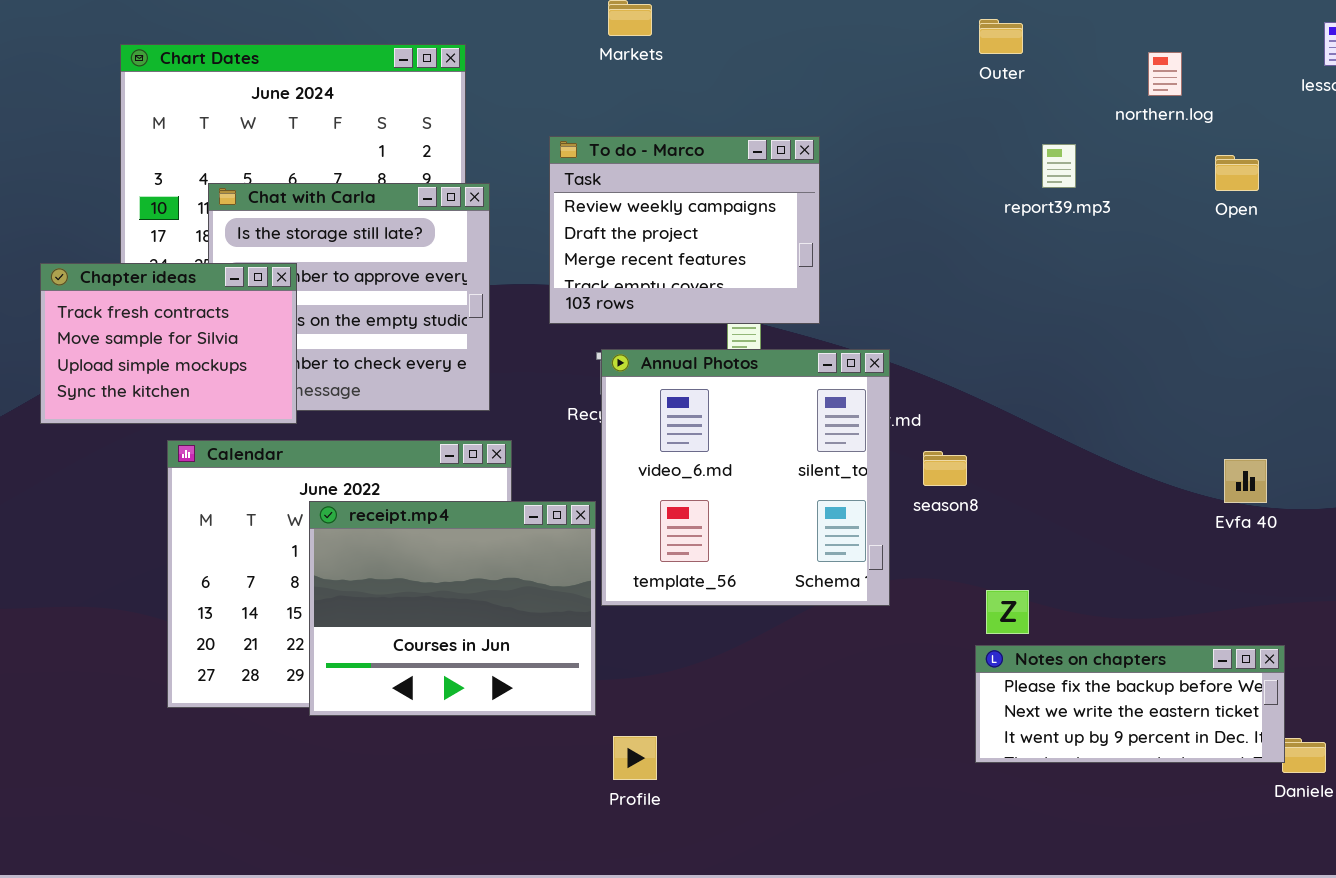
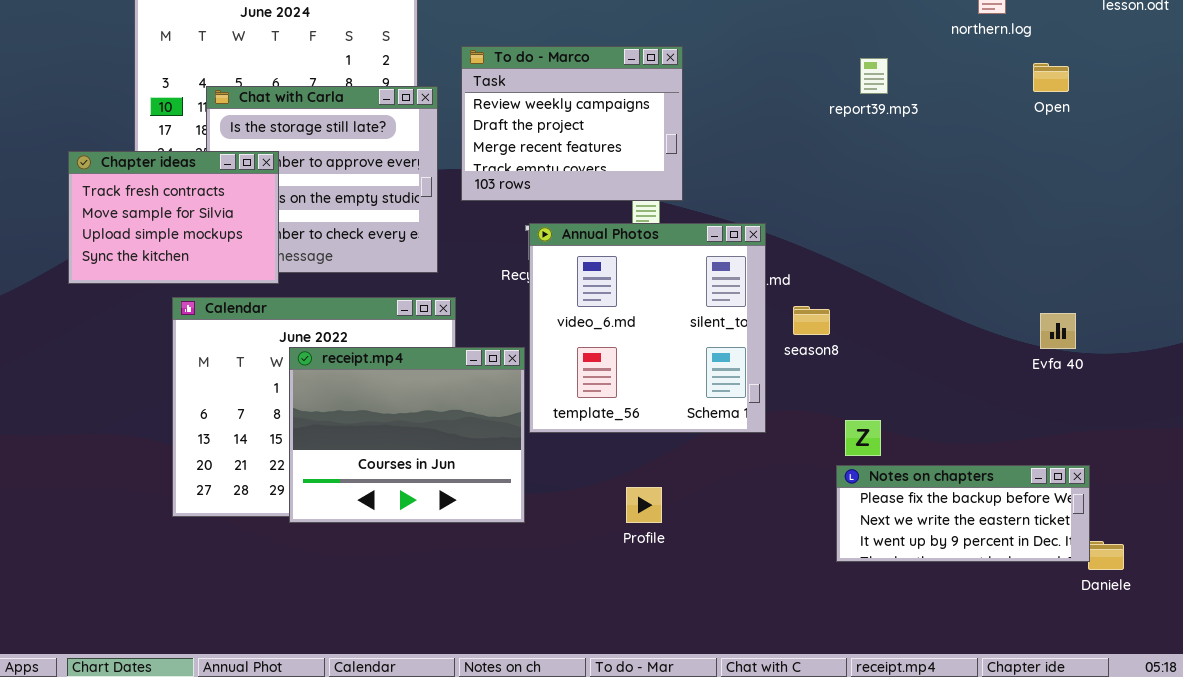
To do - Marco: [549,136,820,324] -> [461,46,683,201], moved
report39.mp3: [1042,144,1076,188] -> [860,58,888,94], moved
Profile: [613,736,657,780] -> [626,487,662,523], moved

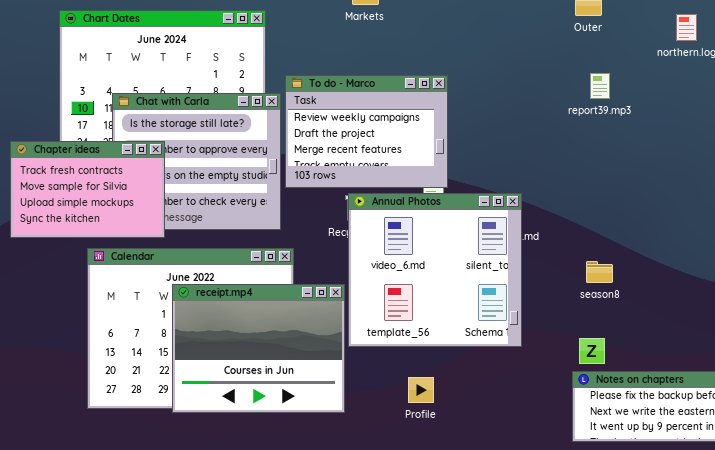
To do - Marco: [461,46,683,201] -> [285,75,448,188], moved
season8: [793,306,830,335] -> [586,261,613,283], moved
Profile: [626,487,662,523] -> [408,377,434,403], moved

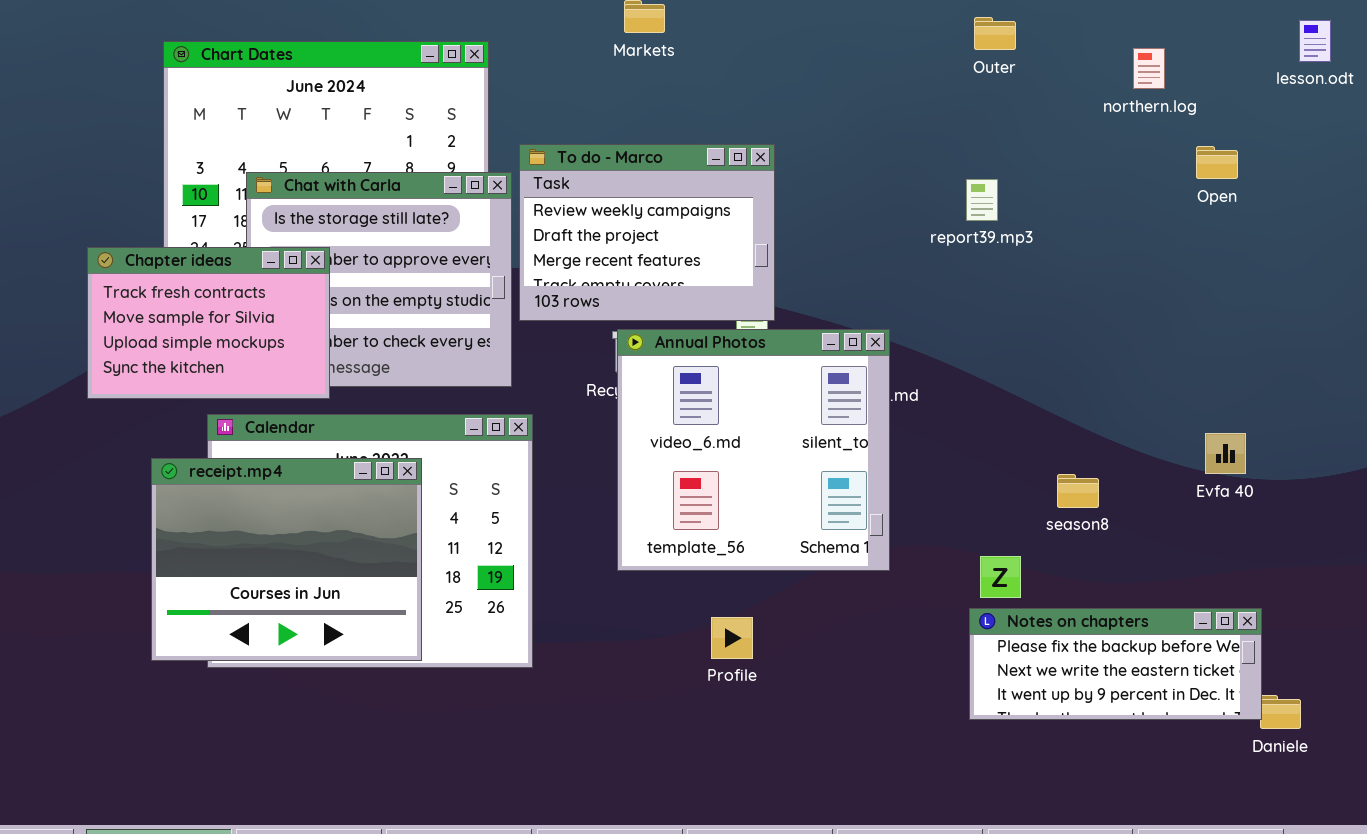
report39.mp3: [590,73,610,99] -> [966,179,998,221], moved
season8: [586,261,613,283] -> [1057,474,1099,508], moved
receipt.mp4: [172,284,345,413] -> [151,458,422,661], moved

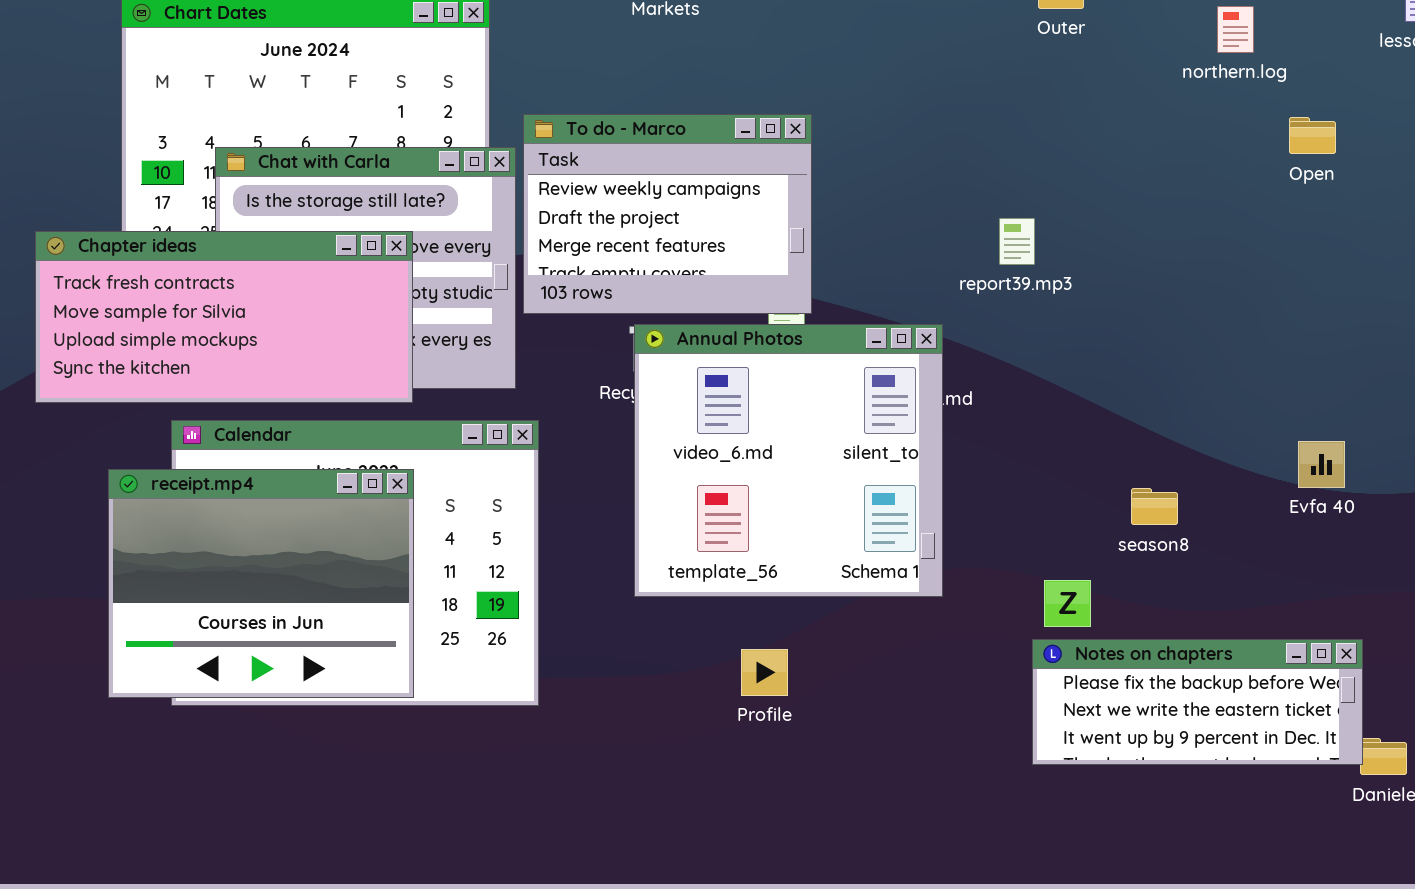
report39.mp3: [966,179,998,221] -> [999,218,1035,265], moved
Chapter ideas: [87,247,330,399] -> [35,231,413,403], resized

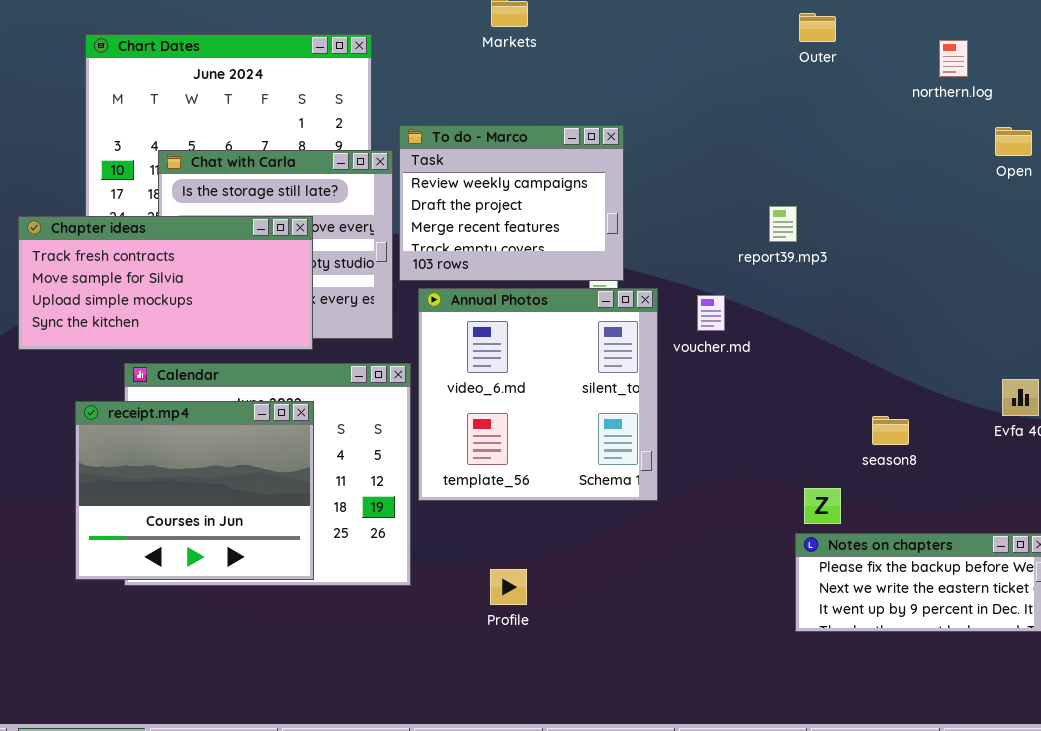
Annual Photos: [634,324,943,597] -> [418,288,658,501], moved
Profile: [741,649,788,696] -> [490,569,527,605], moved

